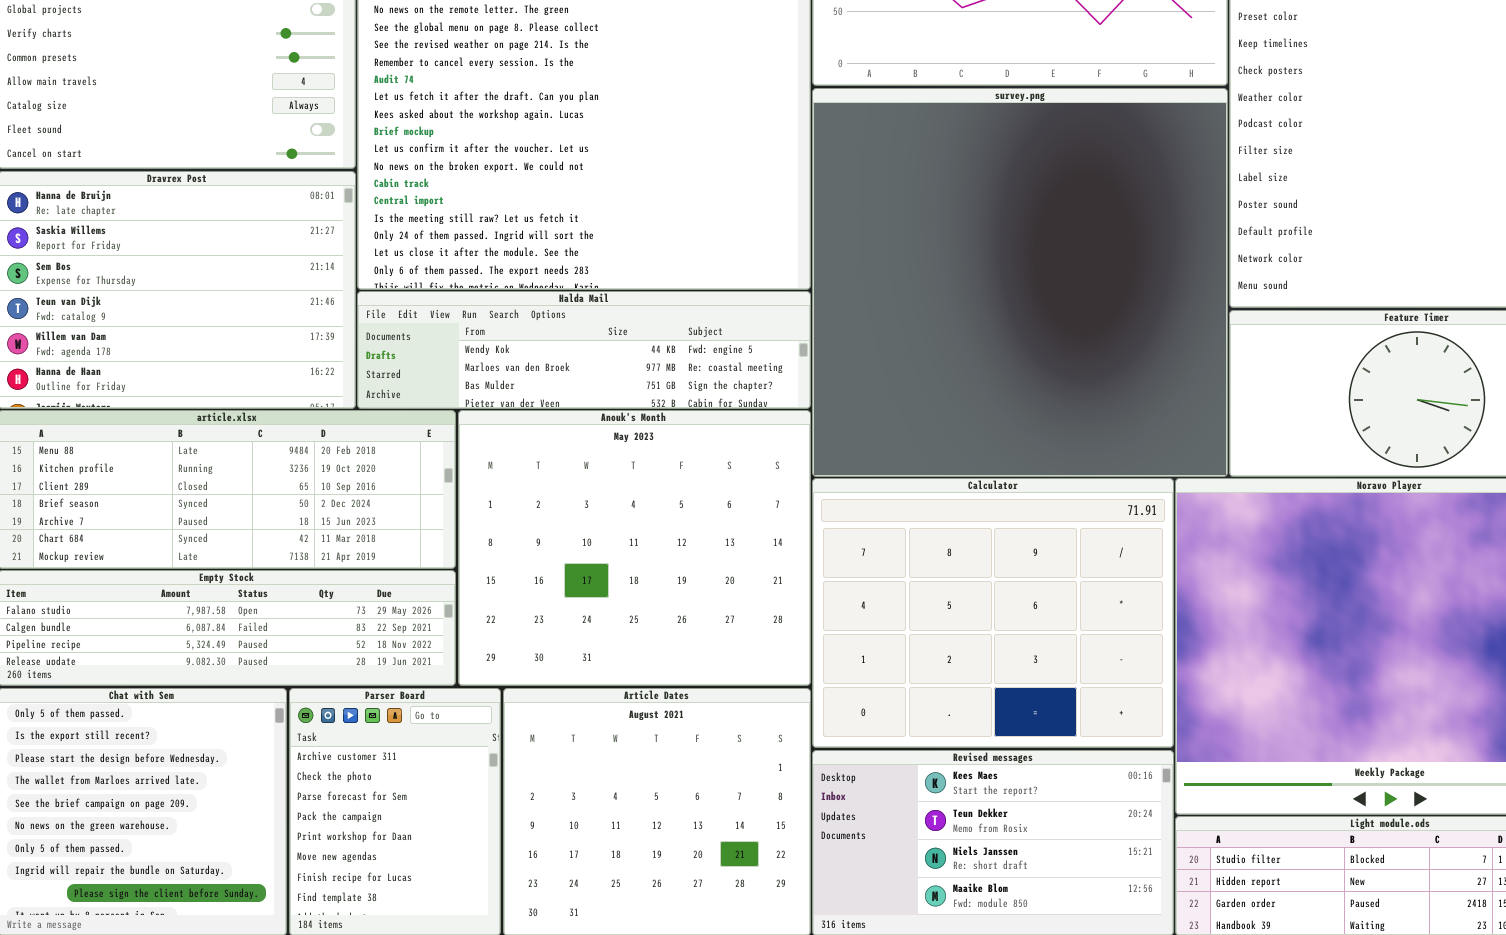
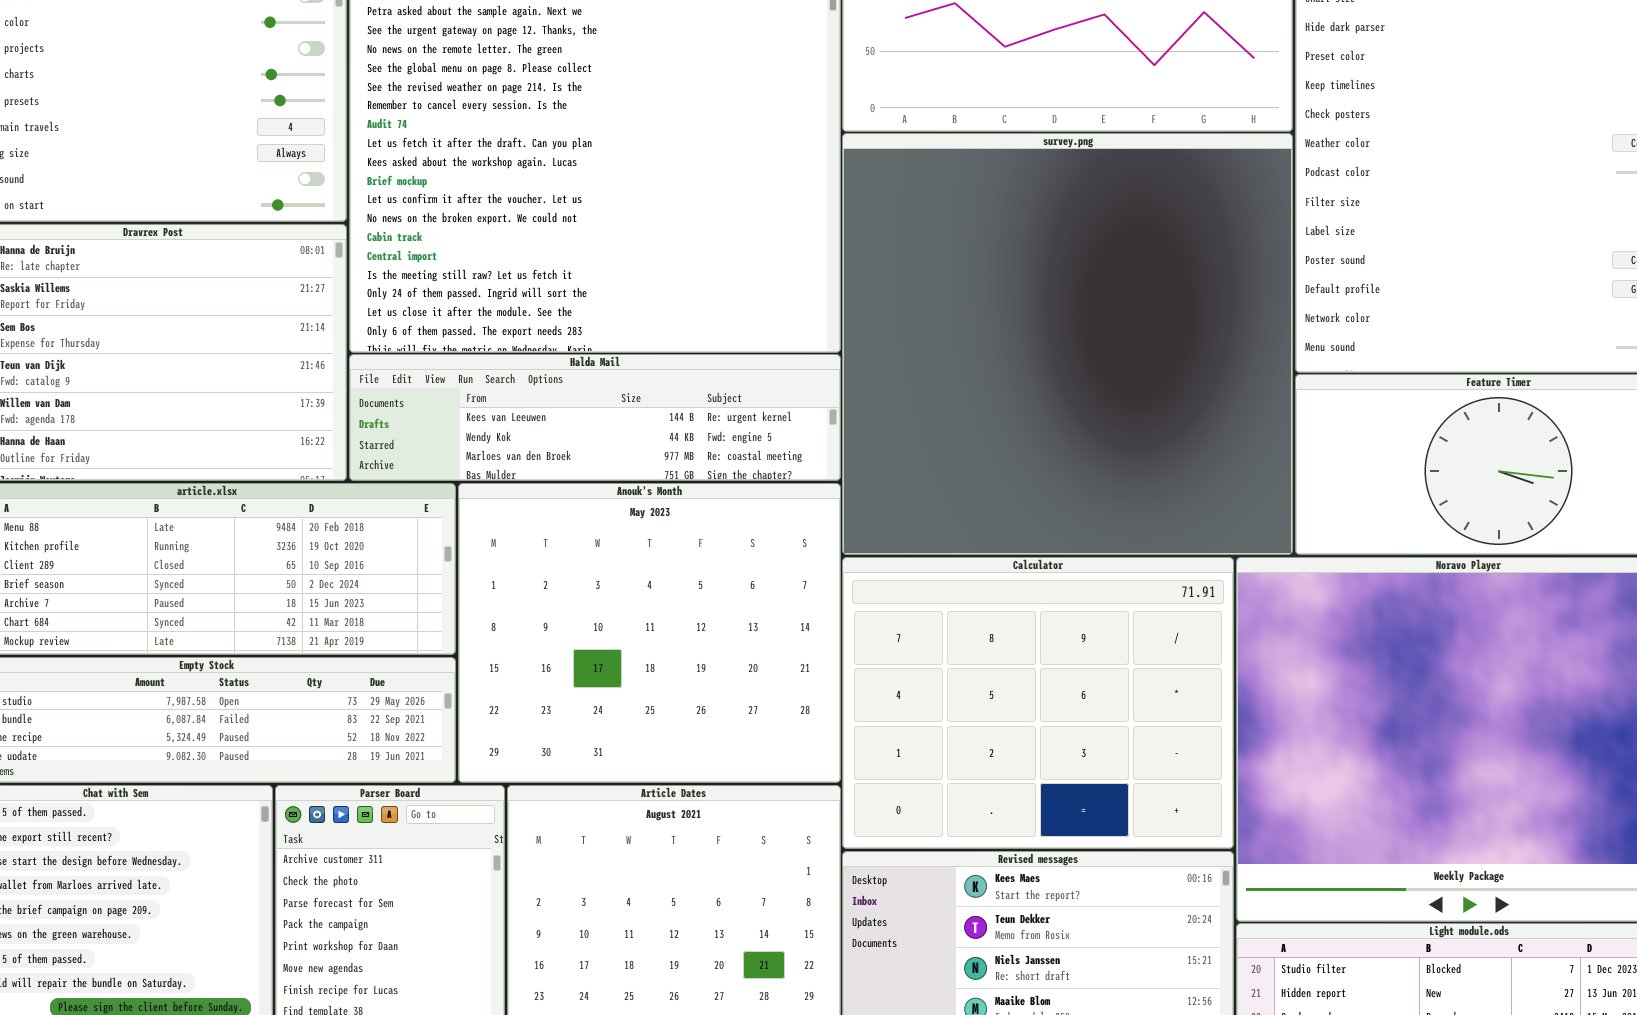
Halda Mail: [357,291,811,409] -> [349,354,841,481], scrolled up 1 row

